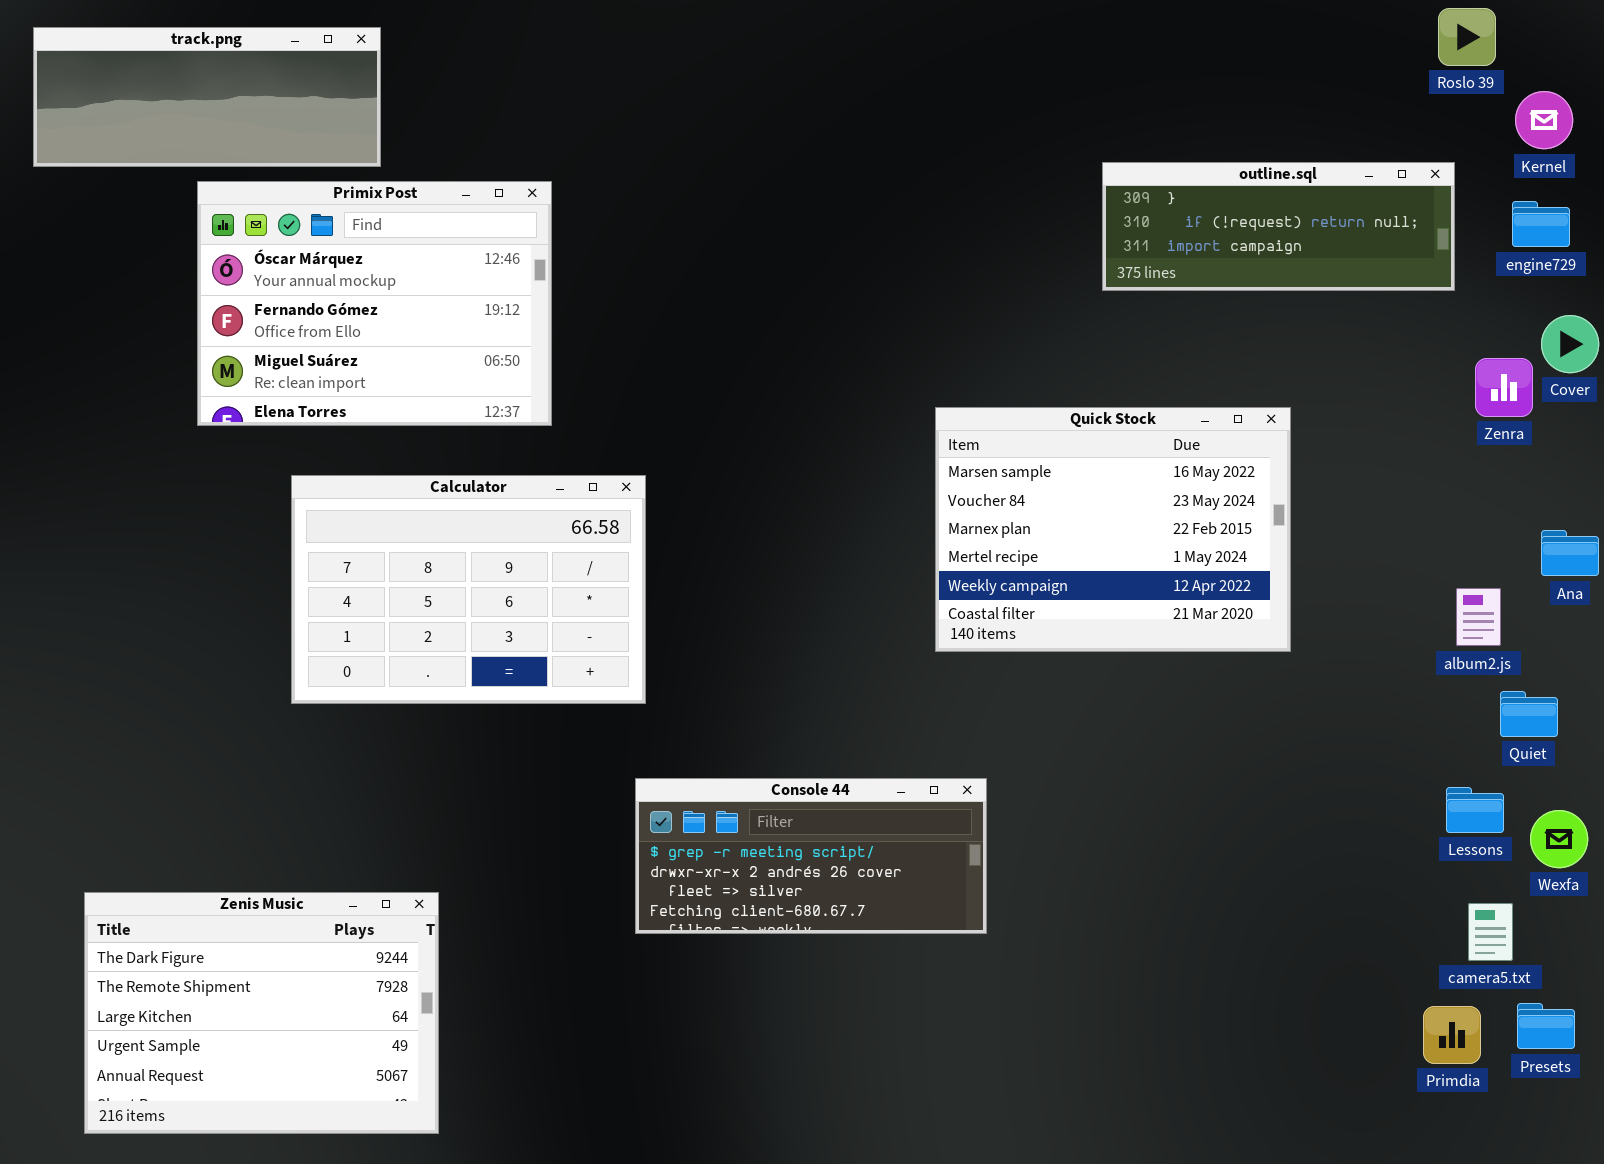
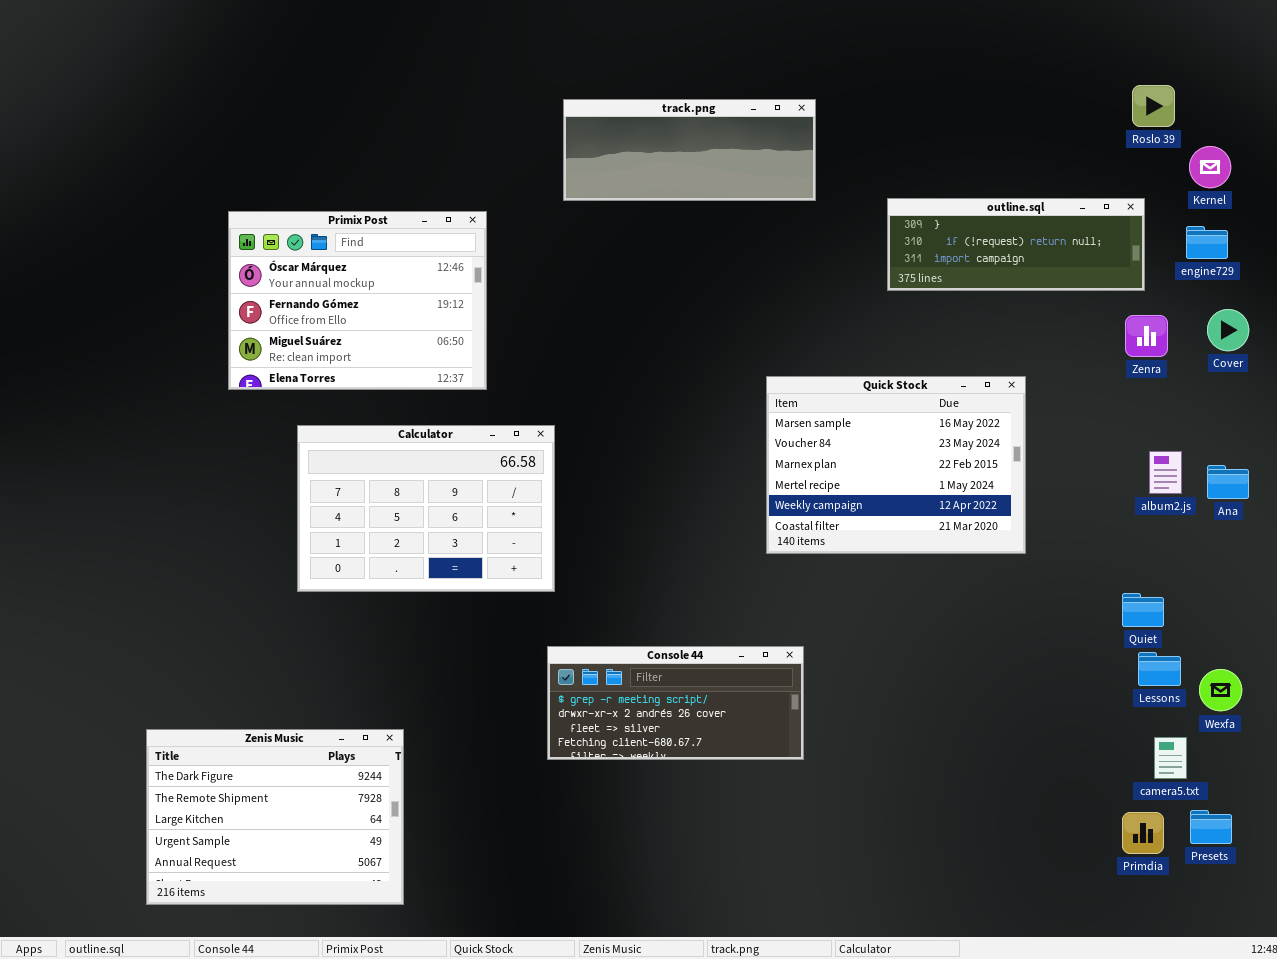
track.png: [33,27,381,167] -> [563,99,816,201], moved
Zenra: [1475,358,1533,417] -> [1125,315,1168,357], moved
album2.js: [1456,588,1501,646] -> [1149,451,1182,494], moved
Quiet: [1500,691,1558,737] -> [1122,593,1164,627], moved

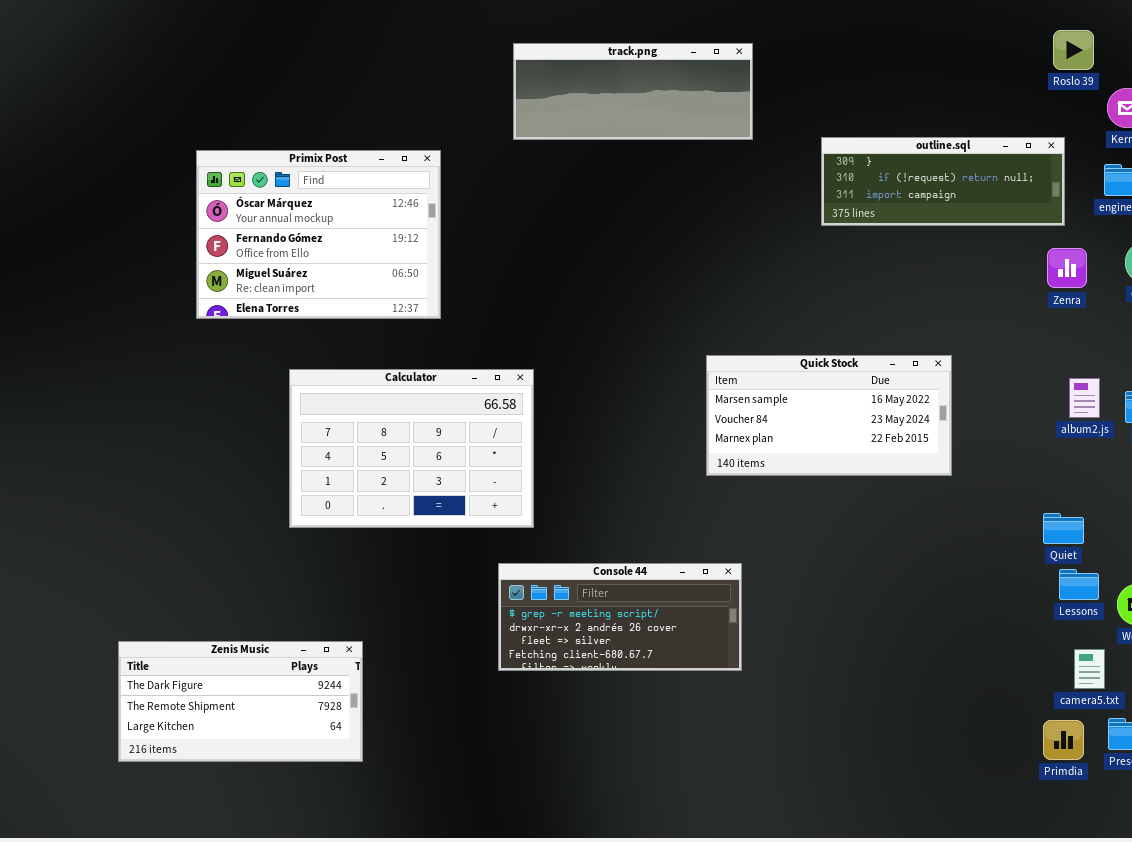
Quick Stock: [766,376,1026,554] -> [706,355,952,476], resized
Calculator: [297,425,555,592] -> [289,369,534,528], moved
Zenis Music: [146,729,404,905] -> [118,641,363,762], resized

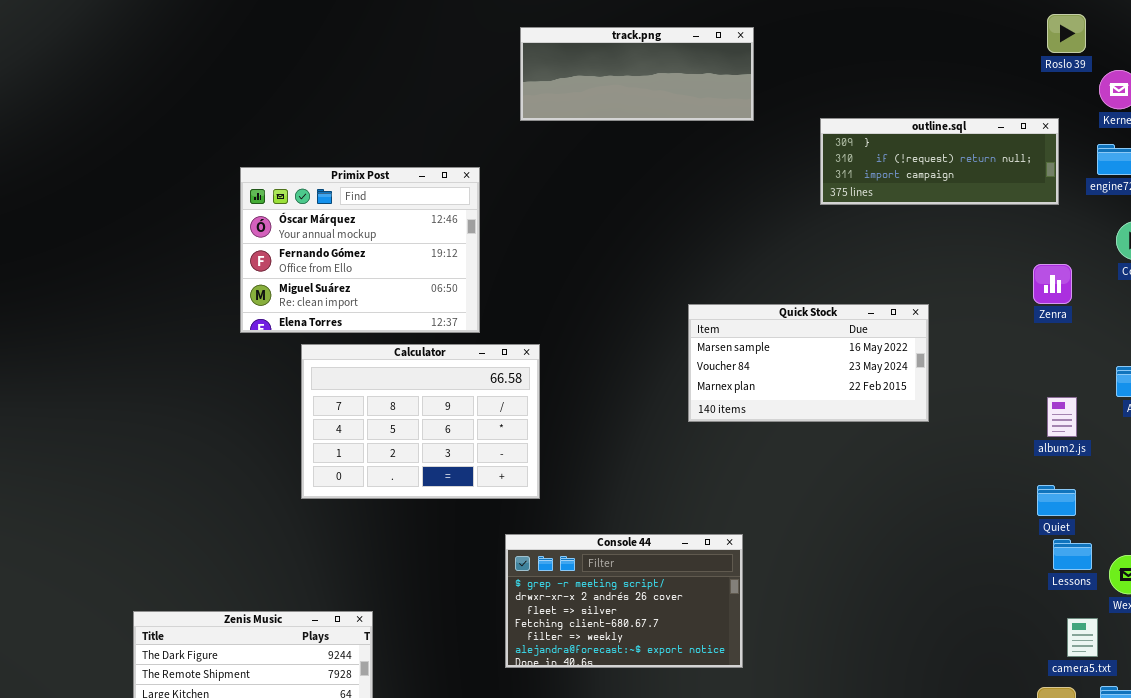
Primix Post: [196,150,441,319] -> [240,167,480,333], moved
Zenra: [1047,248,1087,288] -> [1033,264,1072,304], moved
Quick Stock: [706,355,952,476] -> [688,304,929,422], moved
album2.js: [1069,378,1100,418] -> [1047,397,1077,437], moved
Console 44: [498,563,742,671] -> [505,534,743,668], resized

